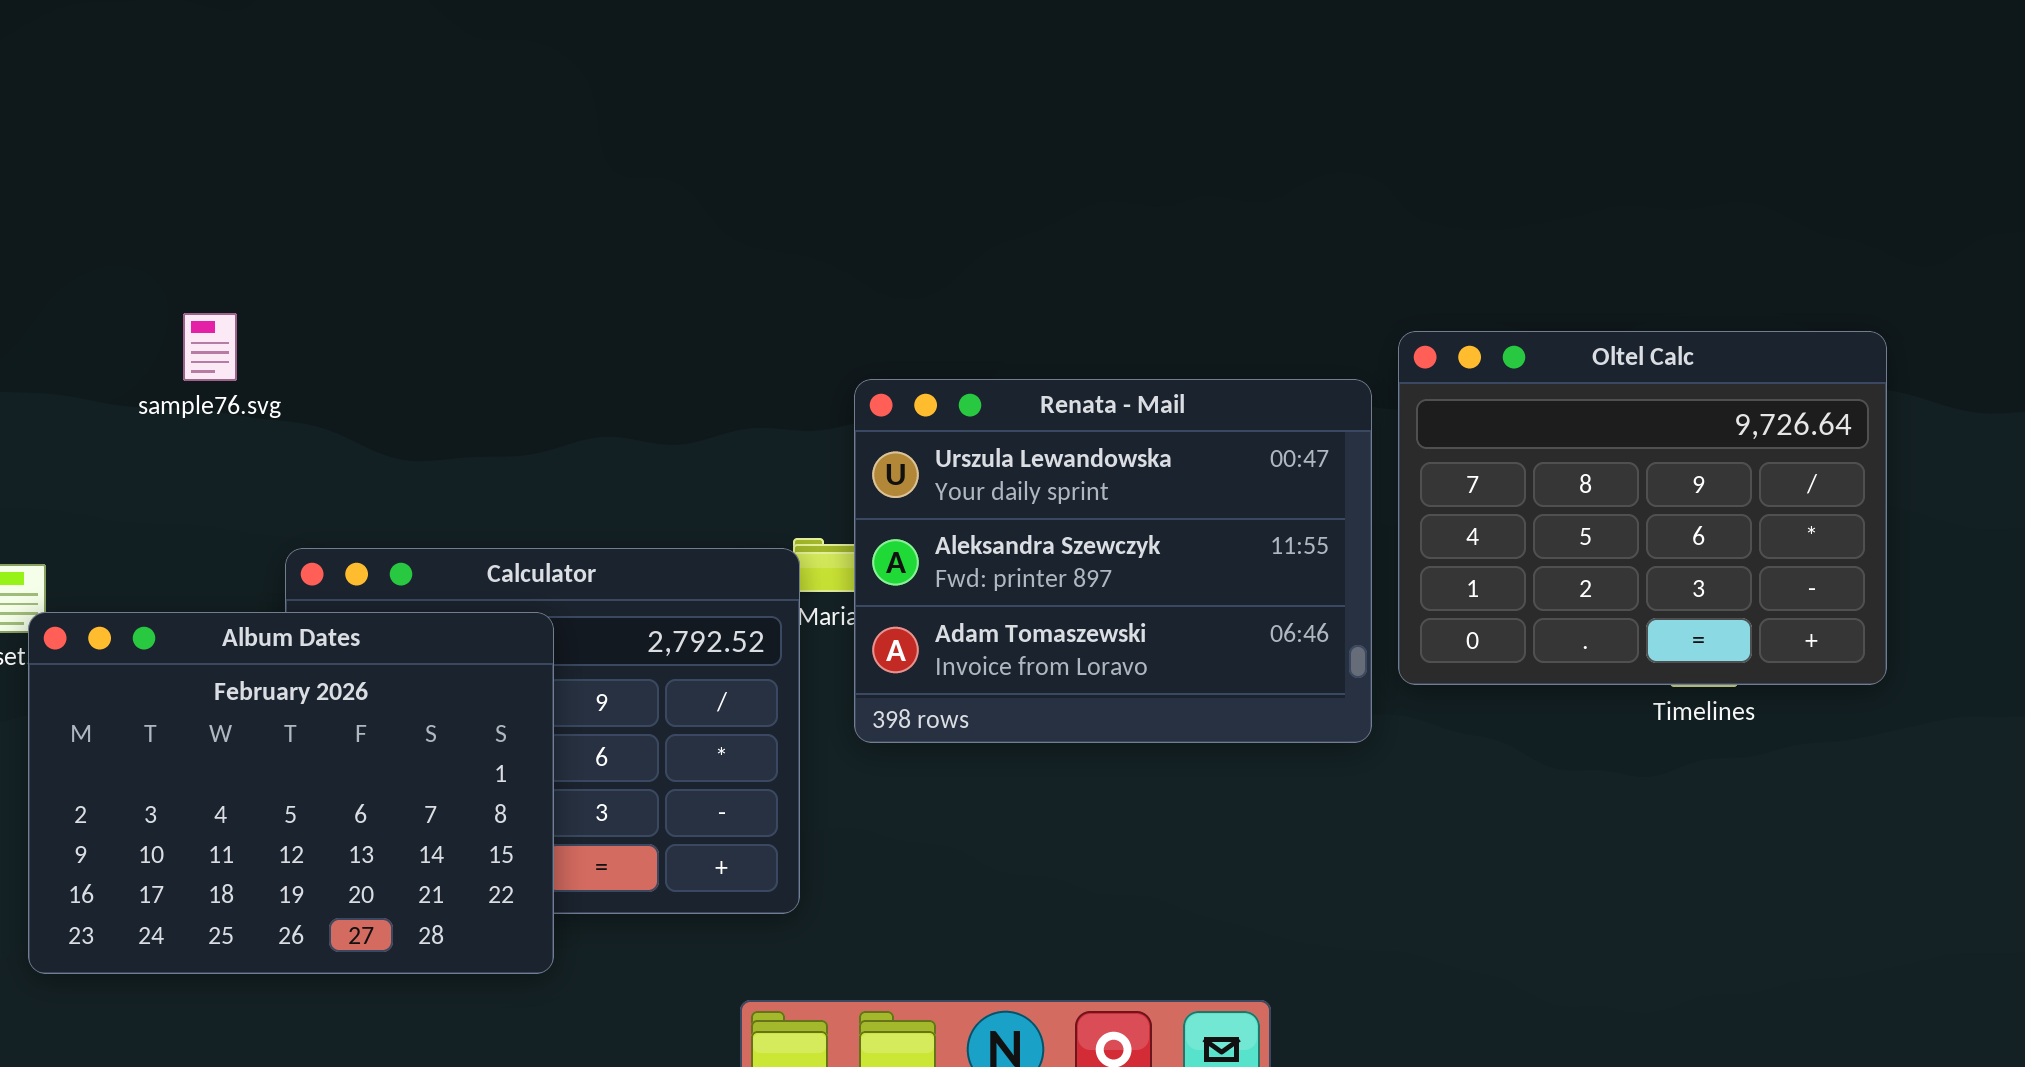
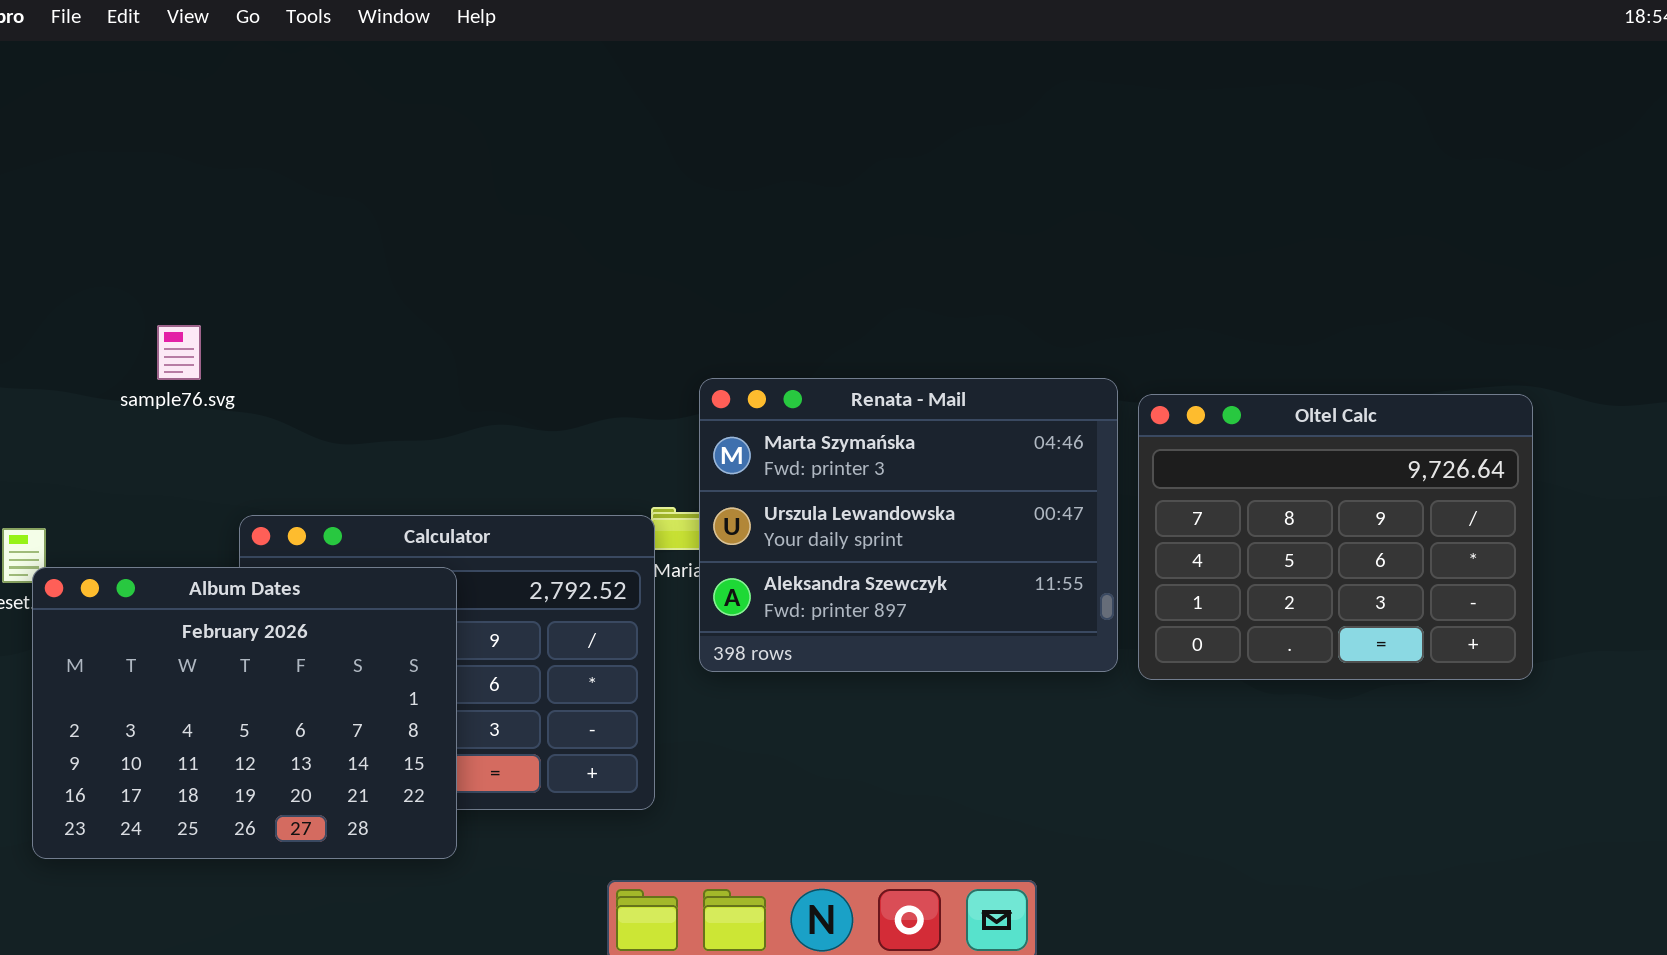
Oltel Calc: [1398,331,1887,685] -> [1138,394,1533,680], moved
Renata - Mail: [854,379,1372,743] -> [699,378,1118,672], scrolled up 1 row

